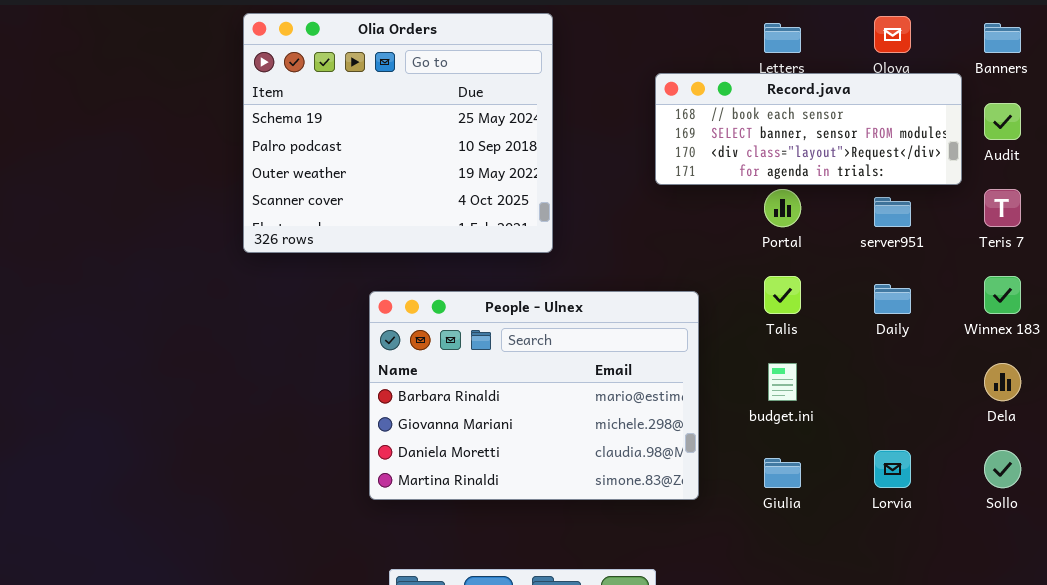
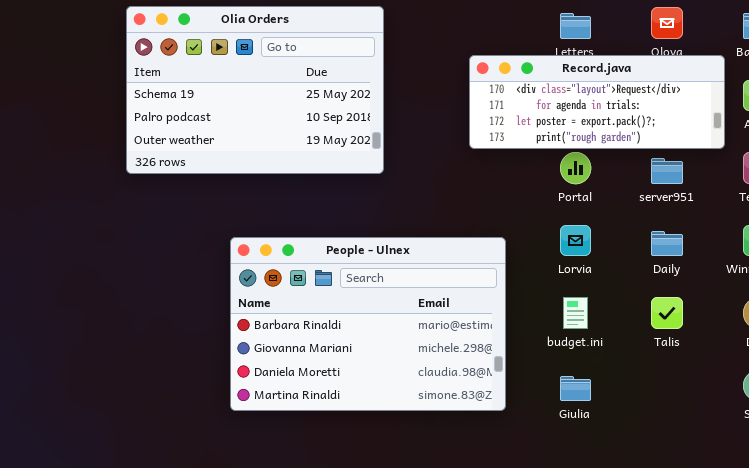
Olia Orders: [243,13,553,253] -> [126,6,384,174], resized
Record.java: [655,73,962,185] -> [469,55,725,149], scrolled down 2 rows
Talis: [764,276,801,314] -> [651,297,683,329], moved
Lorvia: [874,450,911,488] -> [560,225,591,256], moved

